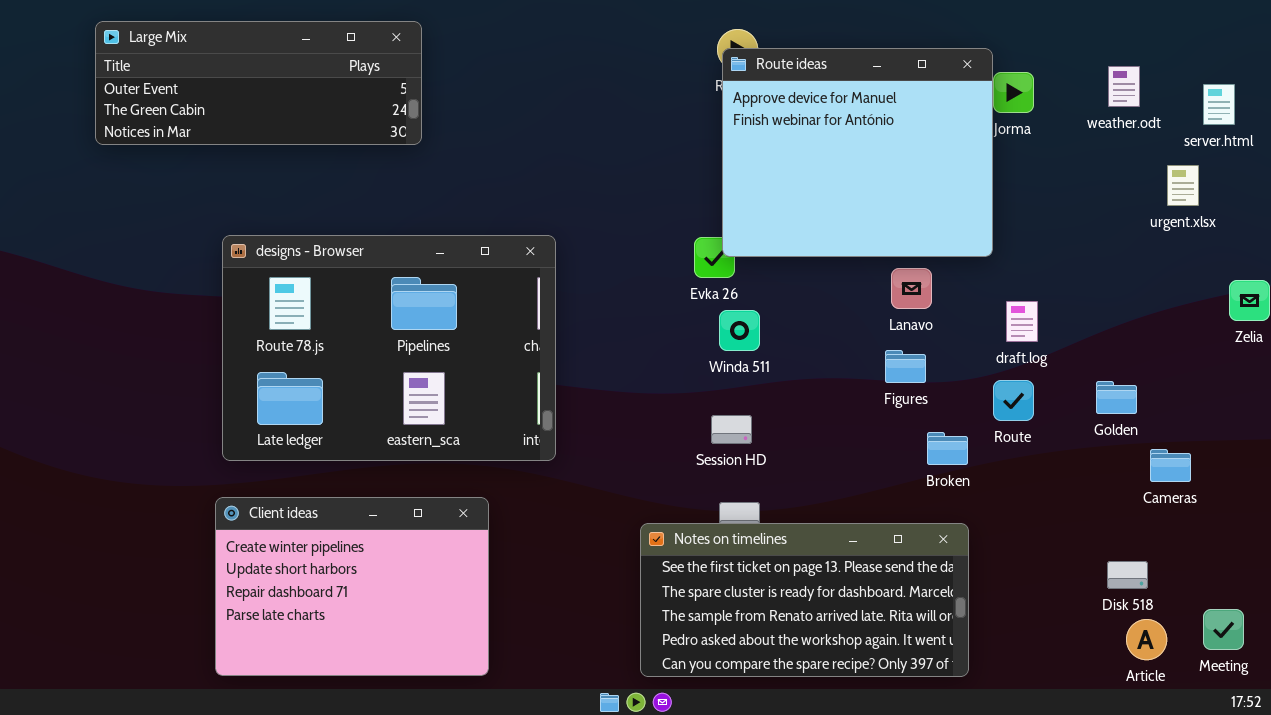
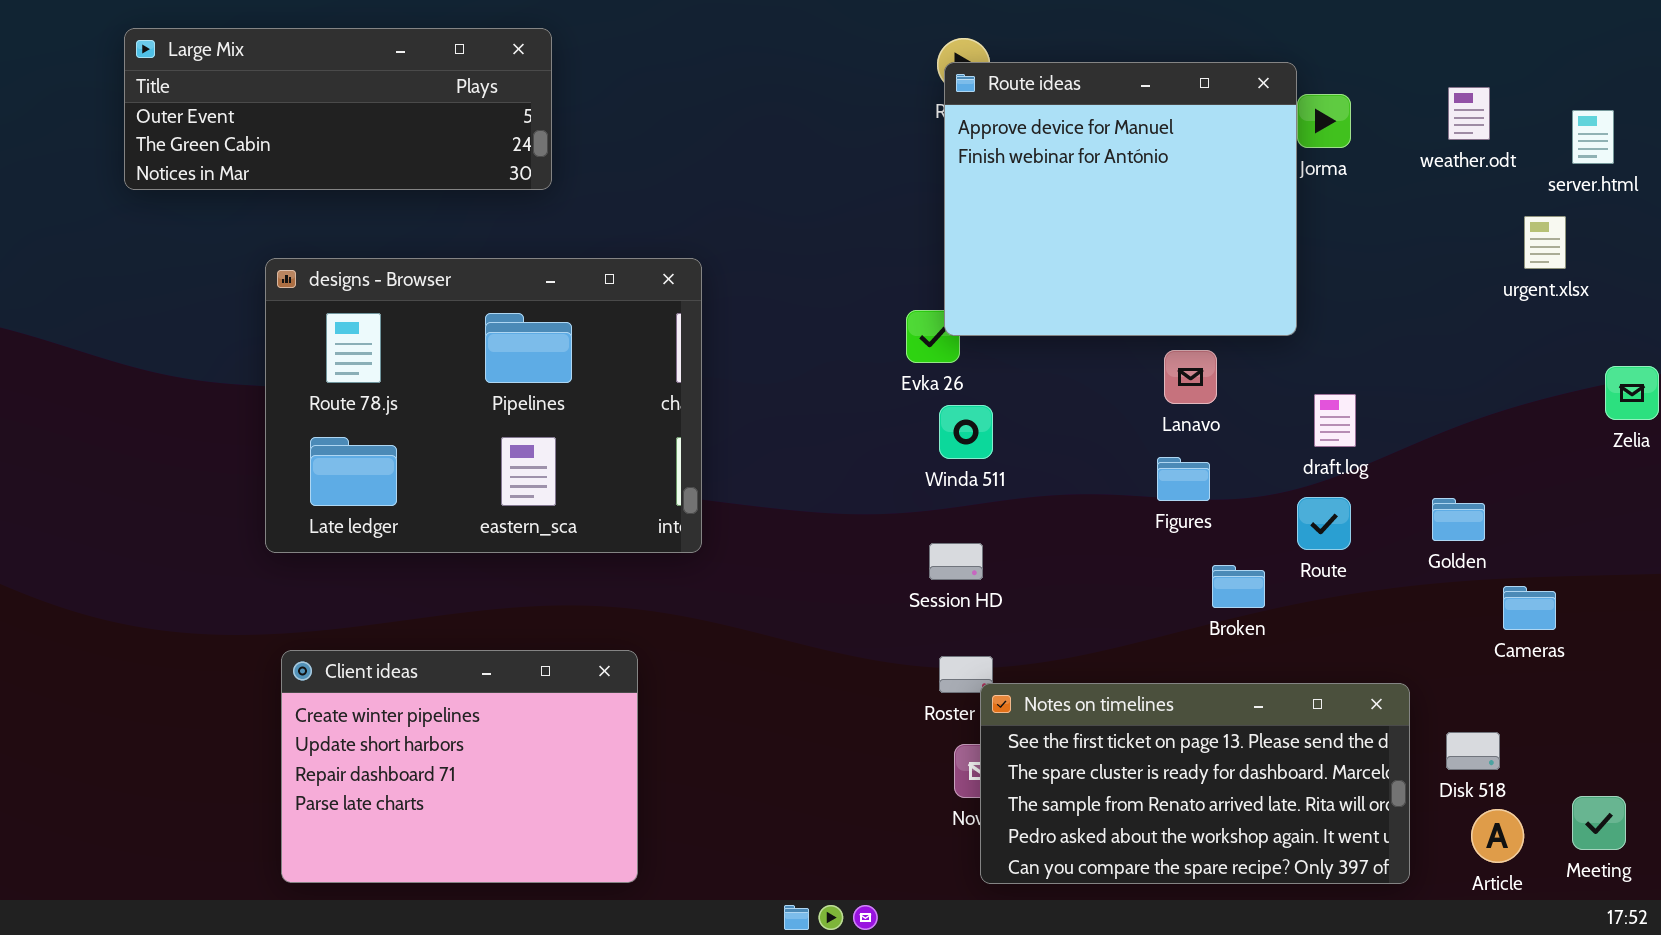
designs - Browser: [222,235,556,461] -> [265,258,702,553], moved
Notes on timelines: [640,523,969,677] -> [980,683,1410,884], moved

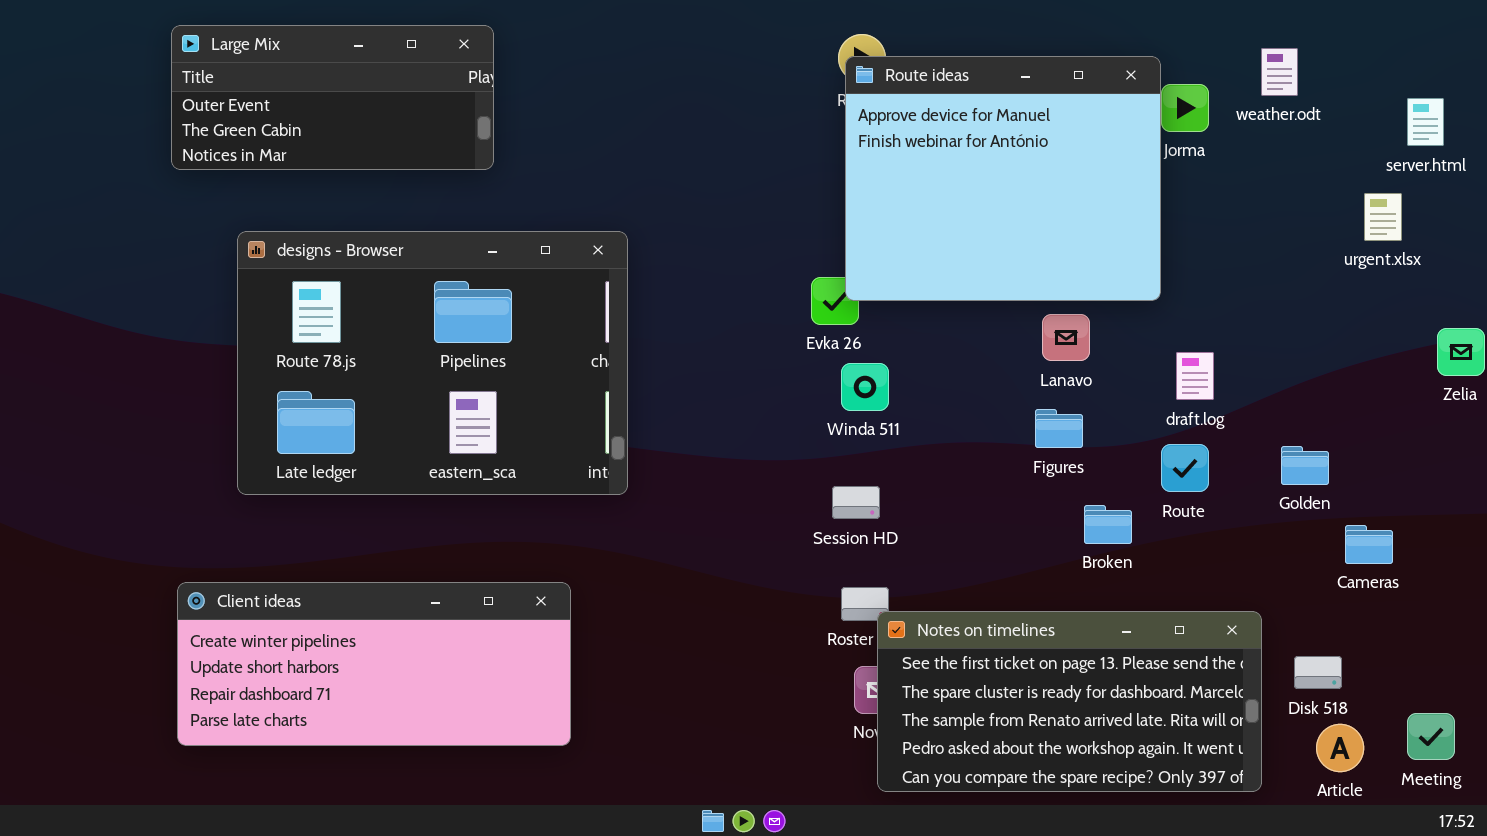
Large Mix: [124,28,552,190] -> [171,25,494,170], resized
weather.odt: [1448,87,1490,140] -> [1261,48,1298,96], moved
Client ideas: [281,650,638,883] -> [177,582,571,746], resized

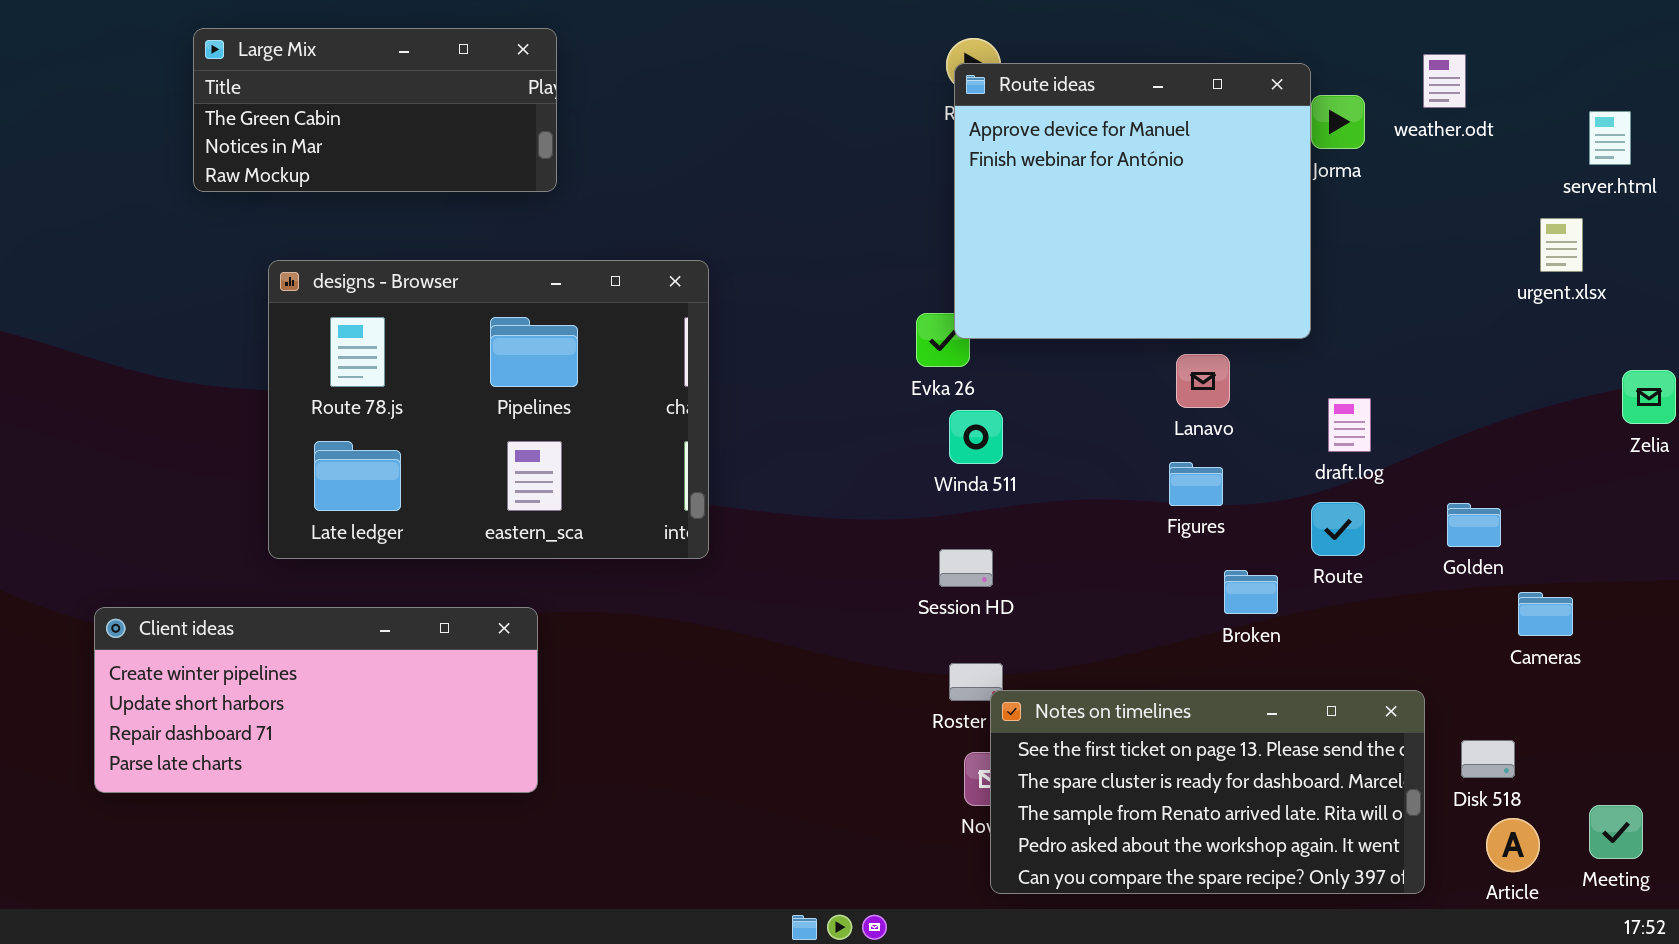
Large Mix: [171,25,494,170] -> [193,28,557,192], scrolled down 1 row
Client ideas: [177,582,571,746] -> [94,607,538,793], moved

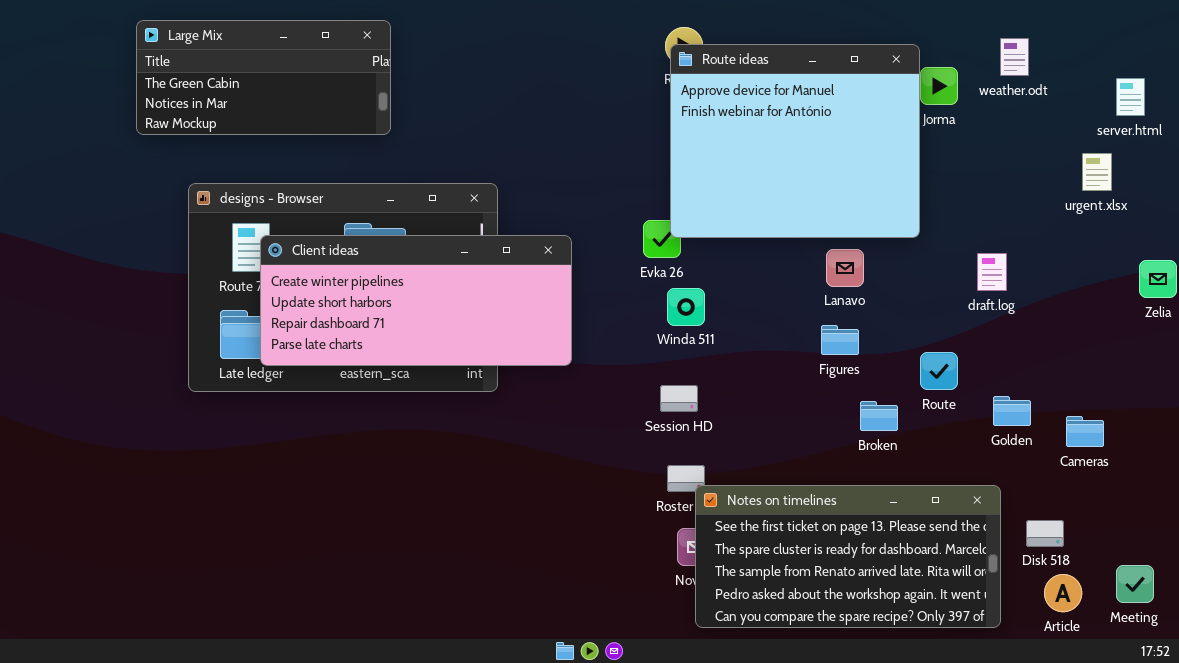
draft.log: [1328,398,1371,452] -> [977,253,1007,291], moved
Golden: [1447,503,1501,547] -> [993,396,1031,426], moved
Client ideas: [94,607,538,793] -> [260,235,572,366], moved

